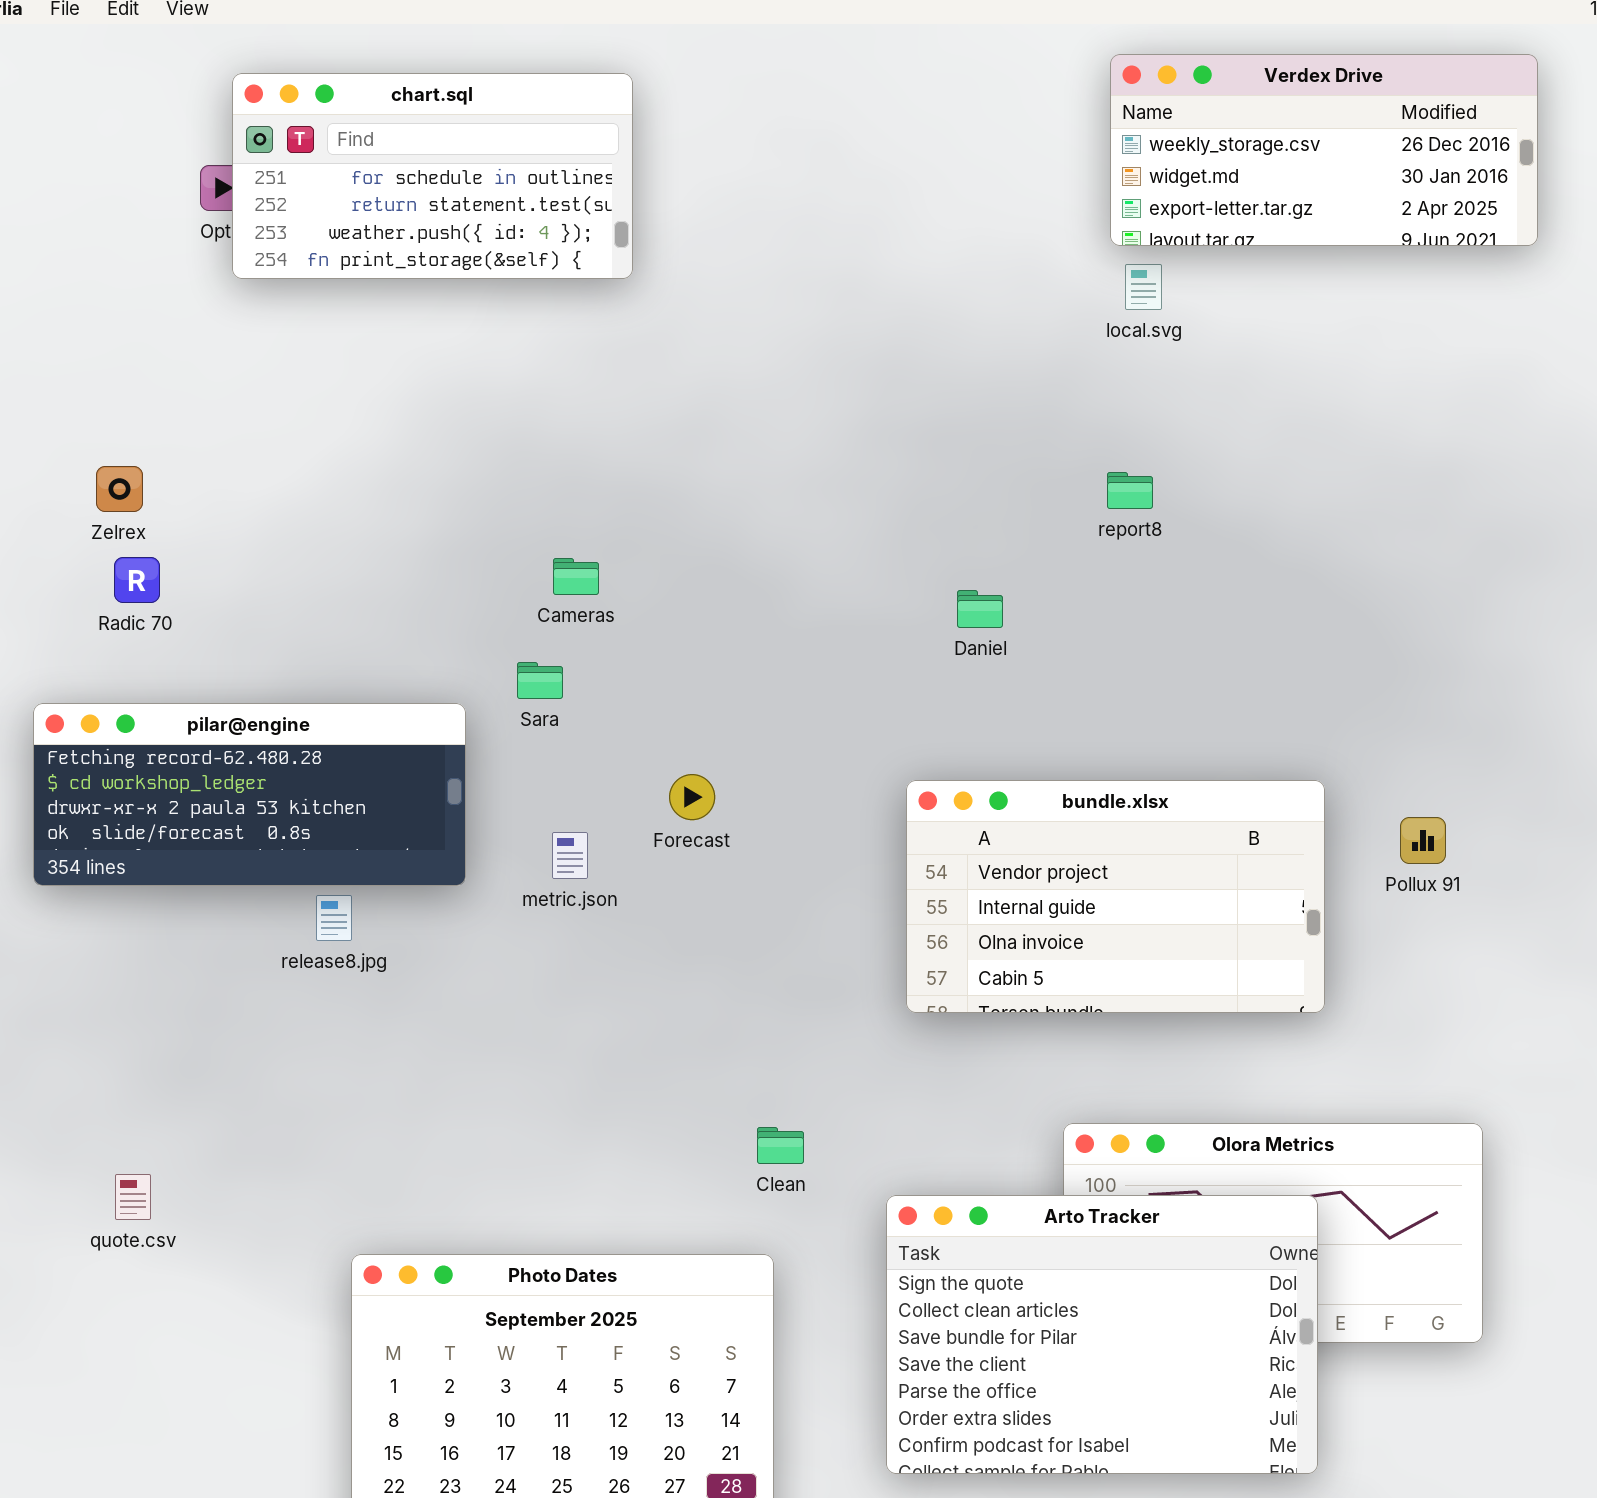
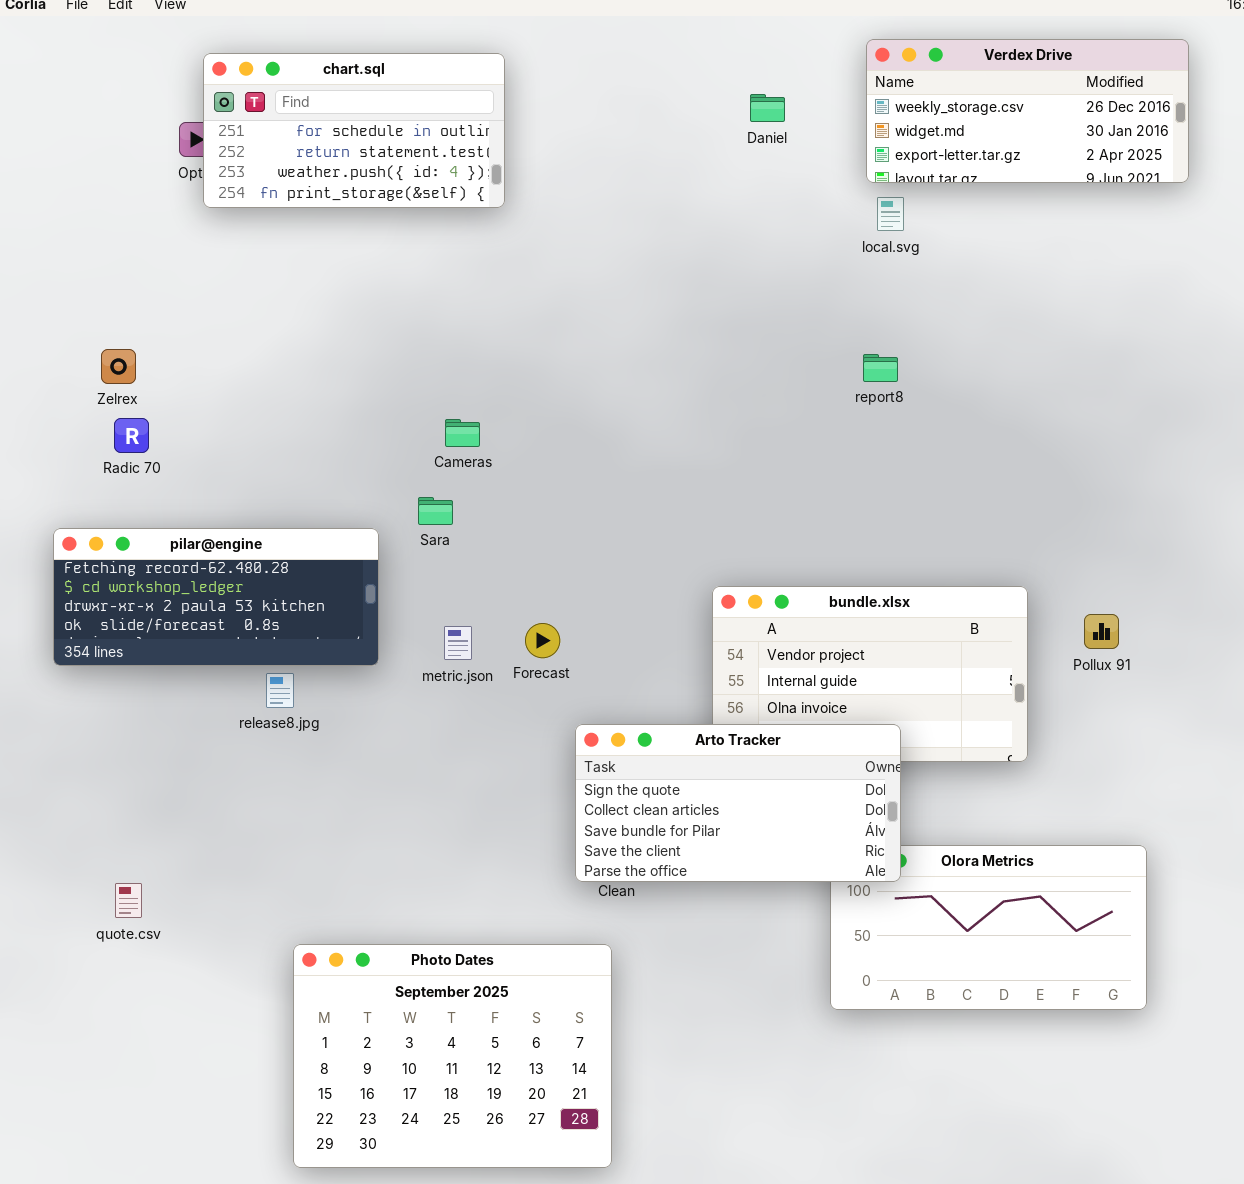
Daniel: [957,590,1003,628] -> [750,94,785,122], moved
Forecast: [669,774,715,820] -> [525,623,560,658], moved
Arto Tracker: [886,1195,1318,1474] -> [575,724,901,882], moved, resized

